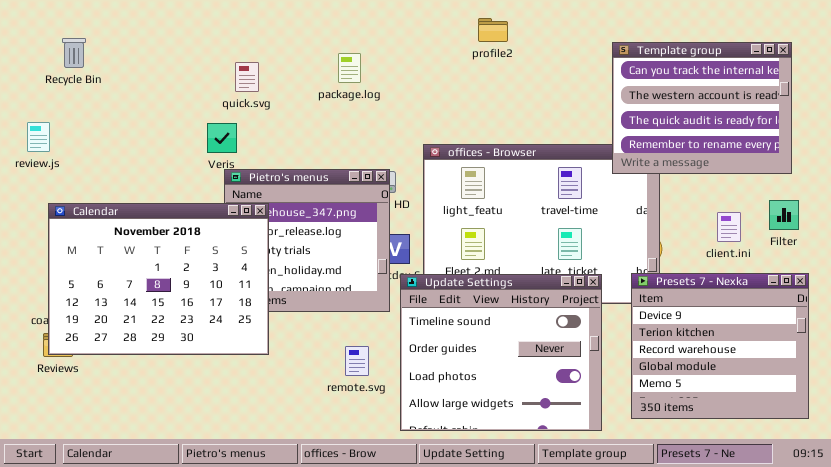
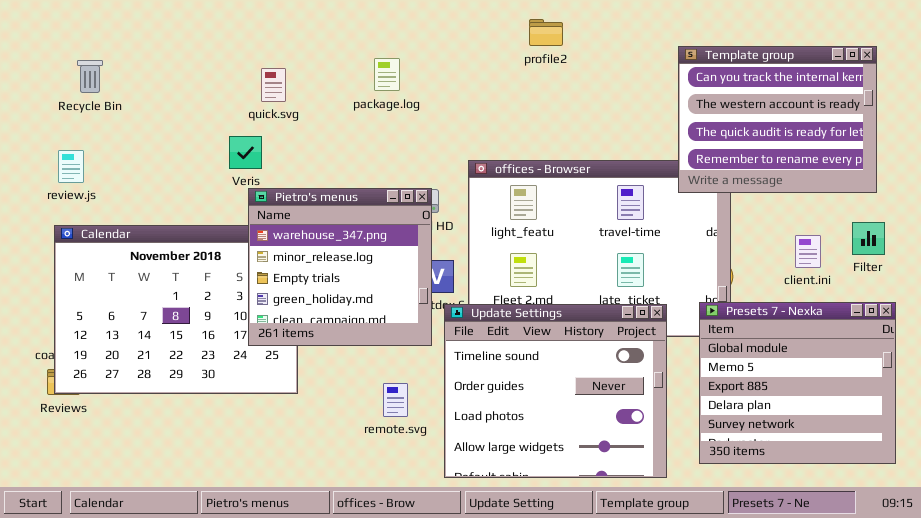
Recycle Bin: [62,38,86,68] -> [77,60,103,93], moved
review.js: [27,122,50,152] -> [58,150,84,183], moved
Pietro's menus: [224,169,390,312] -> [248,188,432,346], raised
Presets 7 - Nexka: [631,273,809,419] -> [699,302,896,464], scrolled down 3 rows

